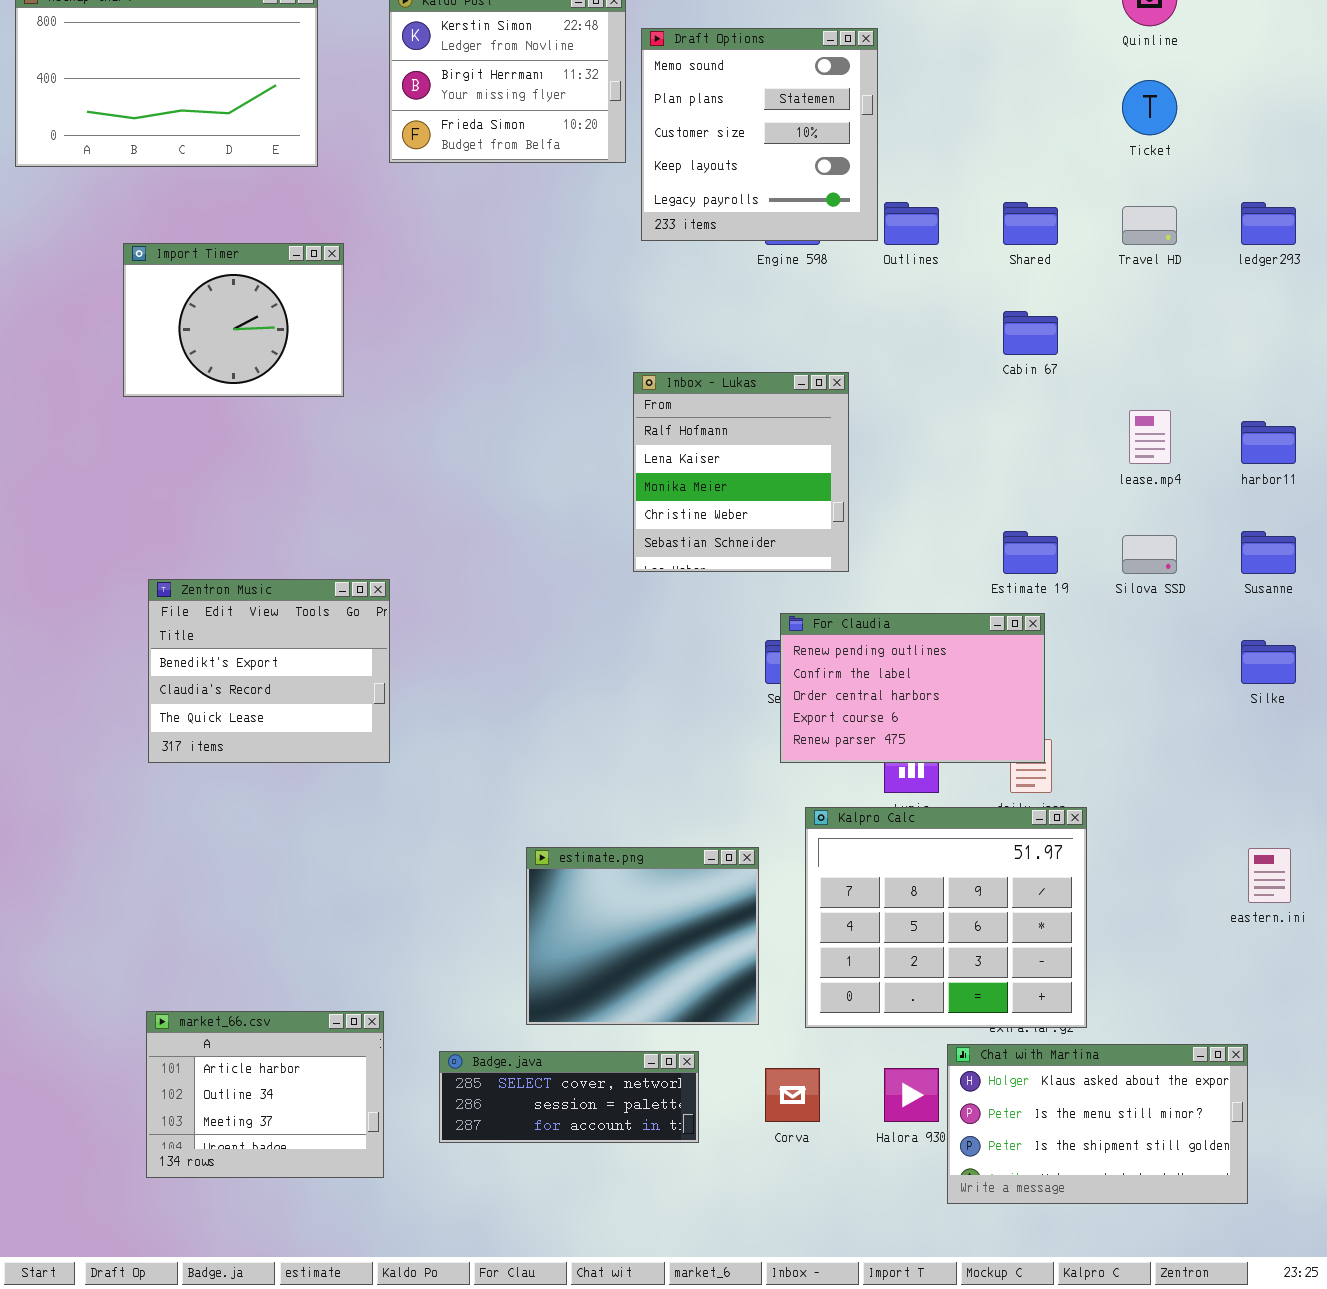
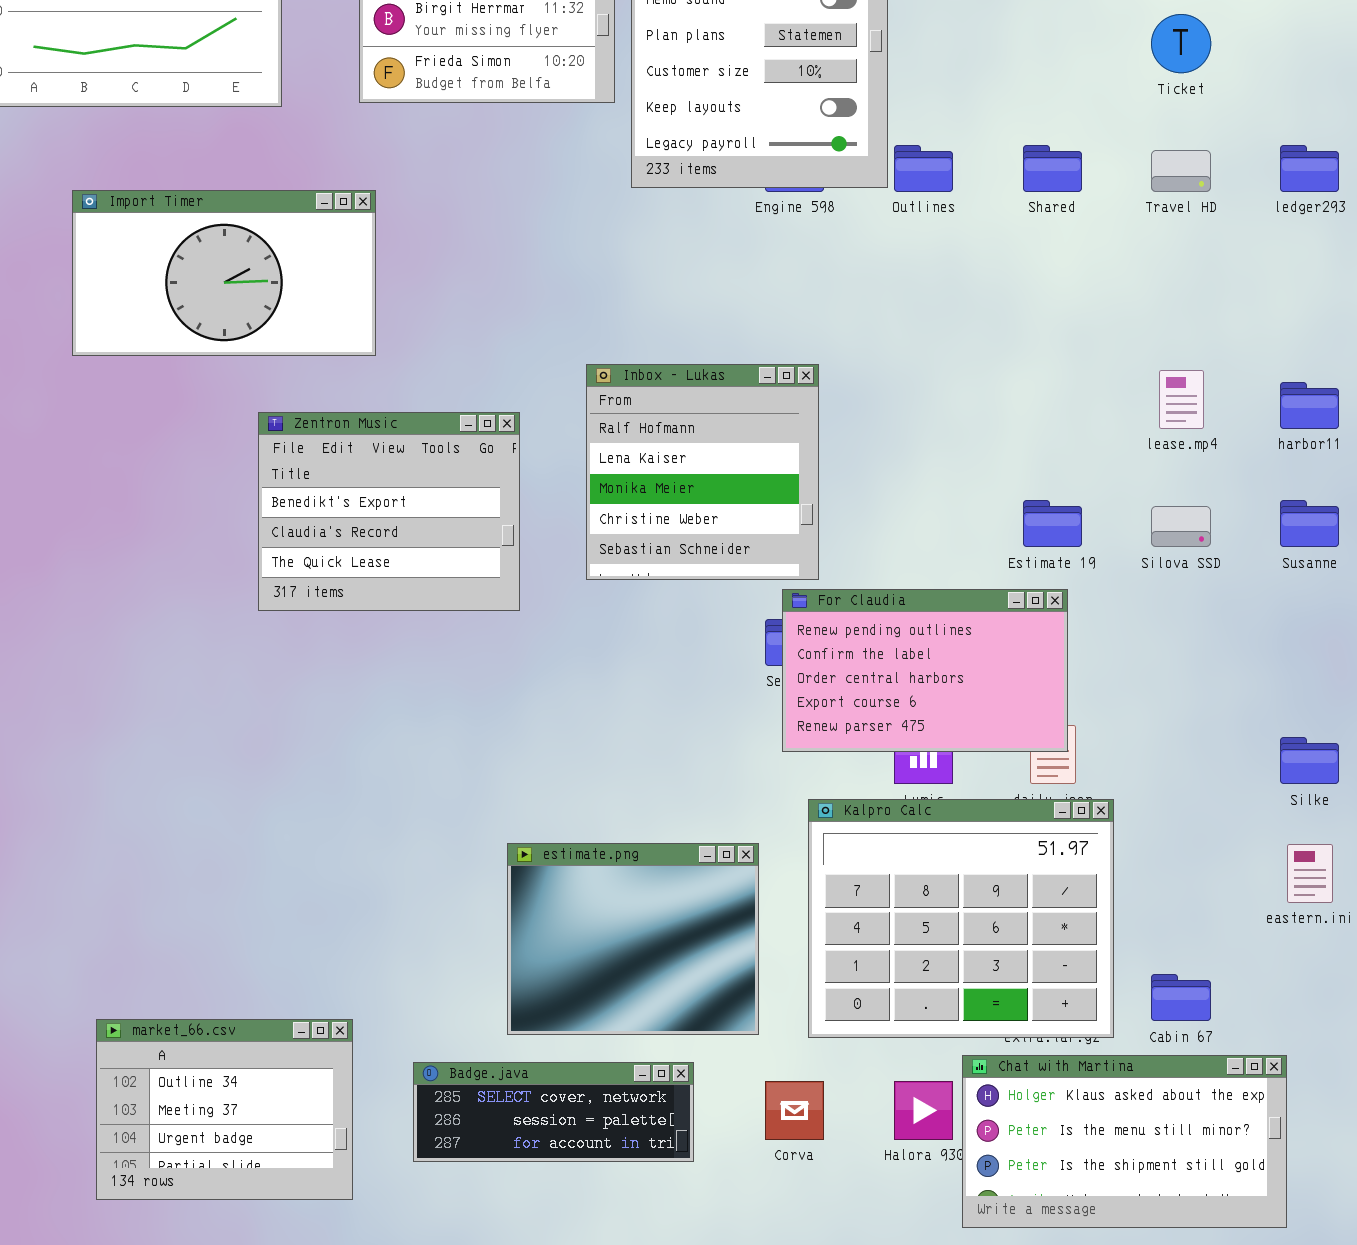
Import Timer: [123,243,344,397] -> [72,190,376,356], resized
Cabin 67: [1003,311,1058,355] -> [1151,974,1211,1021], moved
Inbox - Lukas: [633,372,849,572] -> [586,364,819,580], moved
Zentron Music: [148,579,390,763] -> [258,412,520,611], moved
Silke: [1241,640,1296,684] -> [1280,737,1339,784], moved
market_66.csv: [146,1011,384,1178] -> [96,1019,353,1200], scrolled down 1 row

